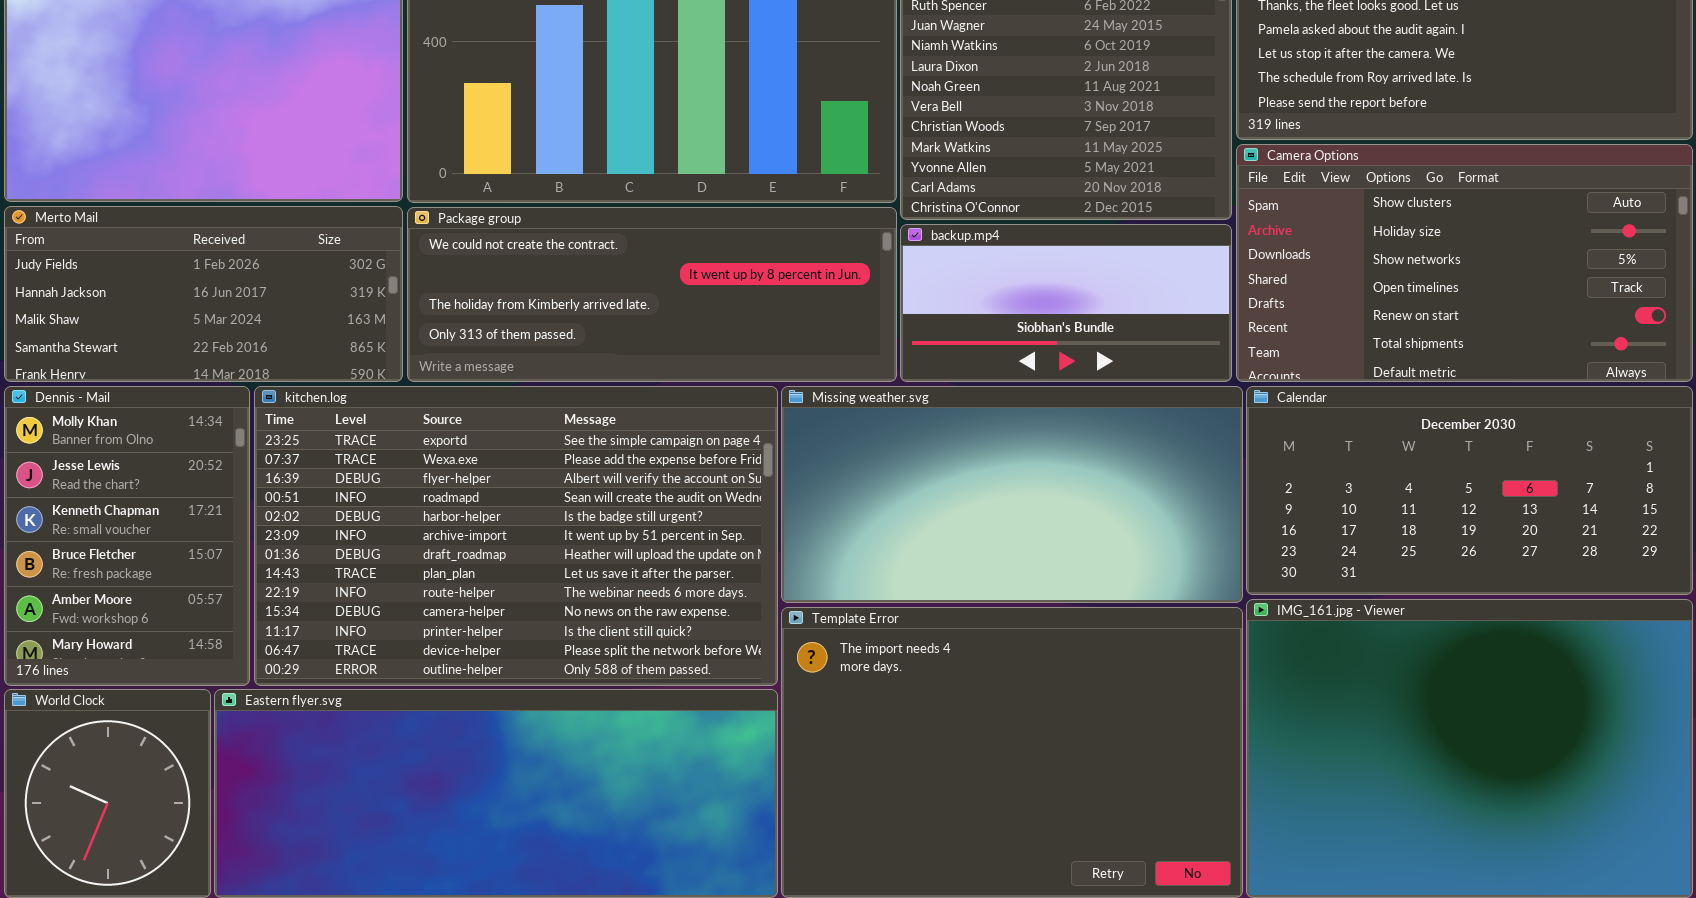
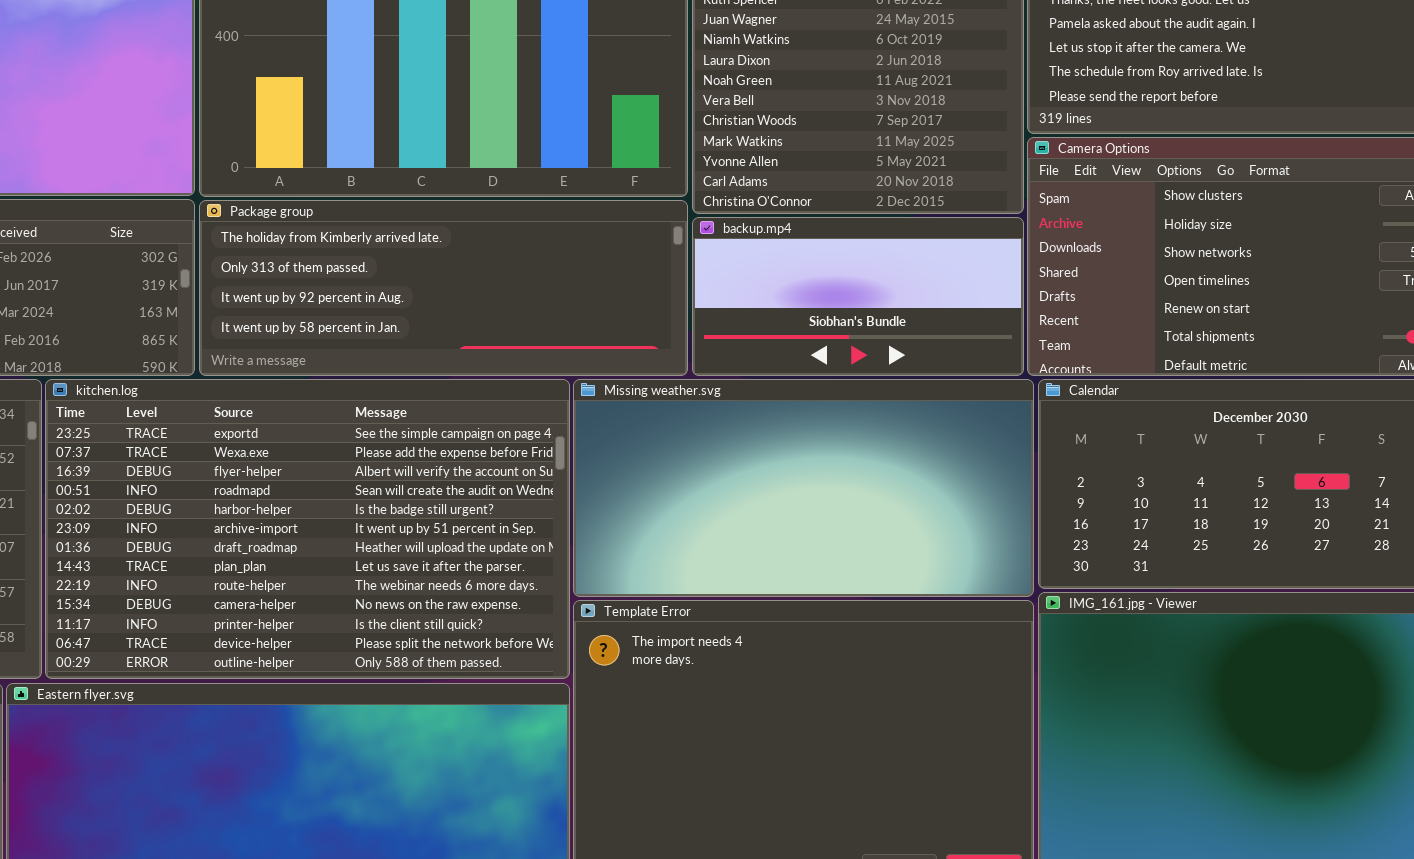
Package group: [407,207,897,382] -> [199,200,688,376], scrolled down 2 rows

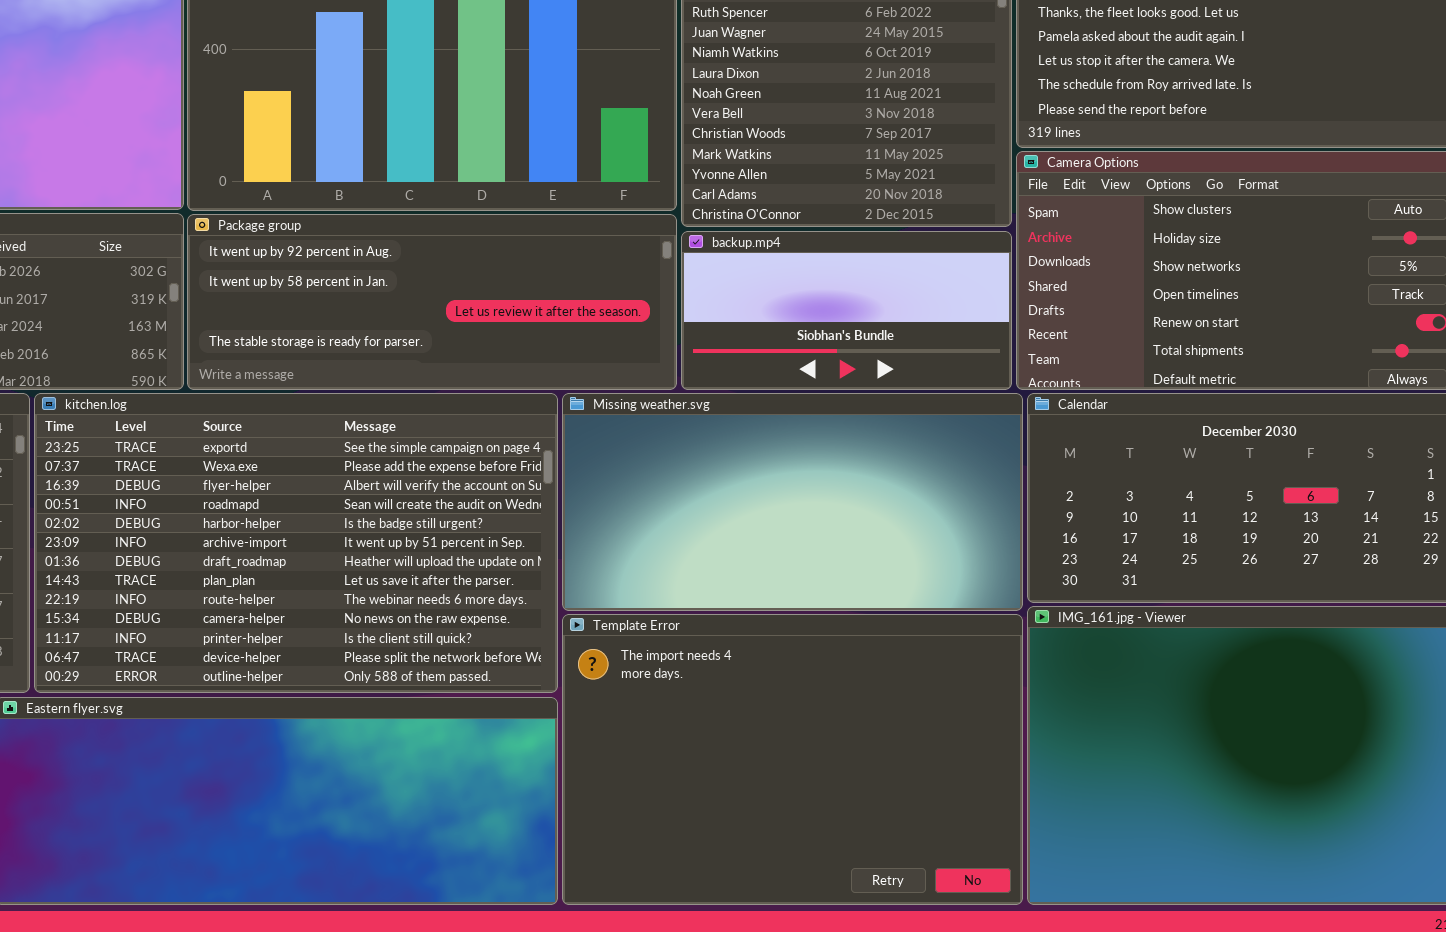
Package group: [199,200,688,376] -> [187,214,677,390], scrolled down 2 rows

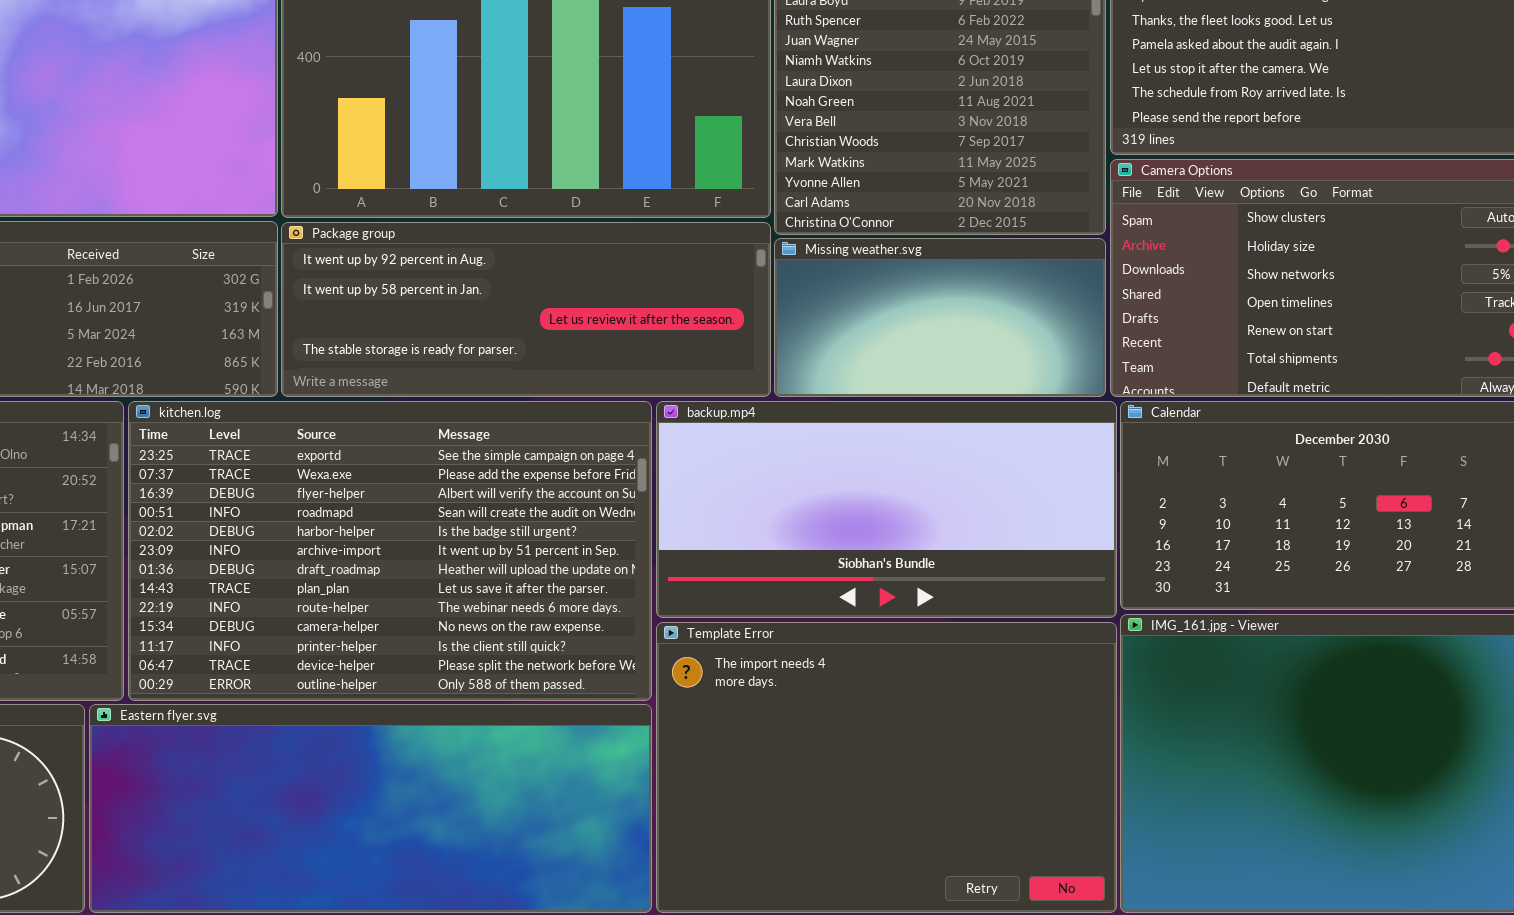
backup.mp4: [681,231,1012,390] -> [656,401,1117,618], moved, resized
Missing weather.svg: [562,393,1023,611] -> [774,238,1106,397], moved, resized

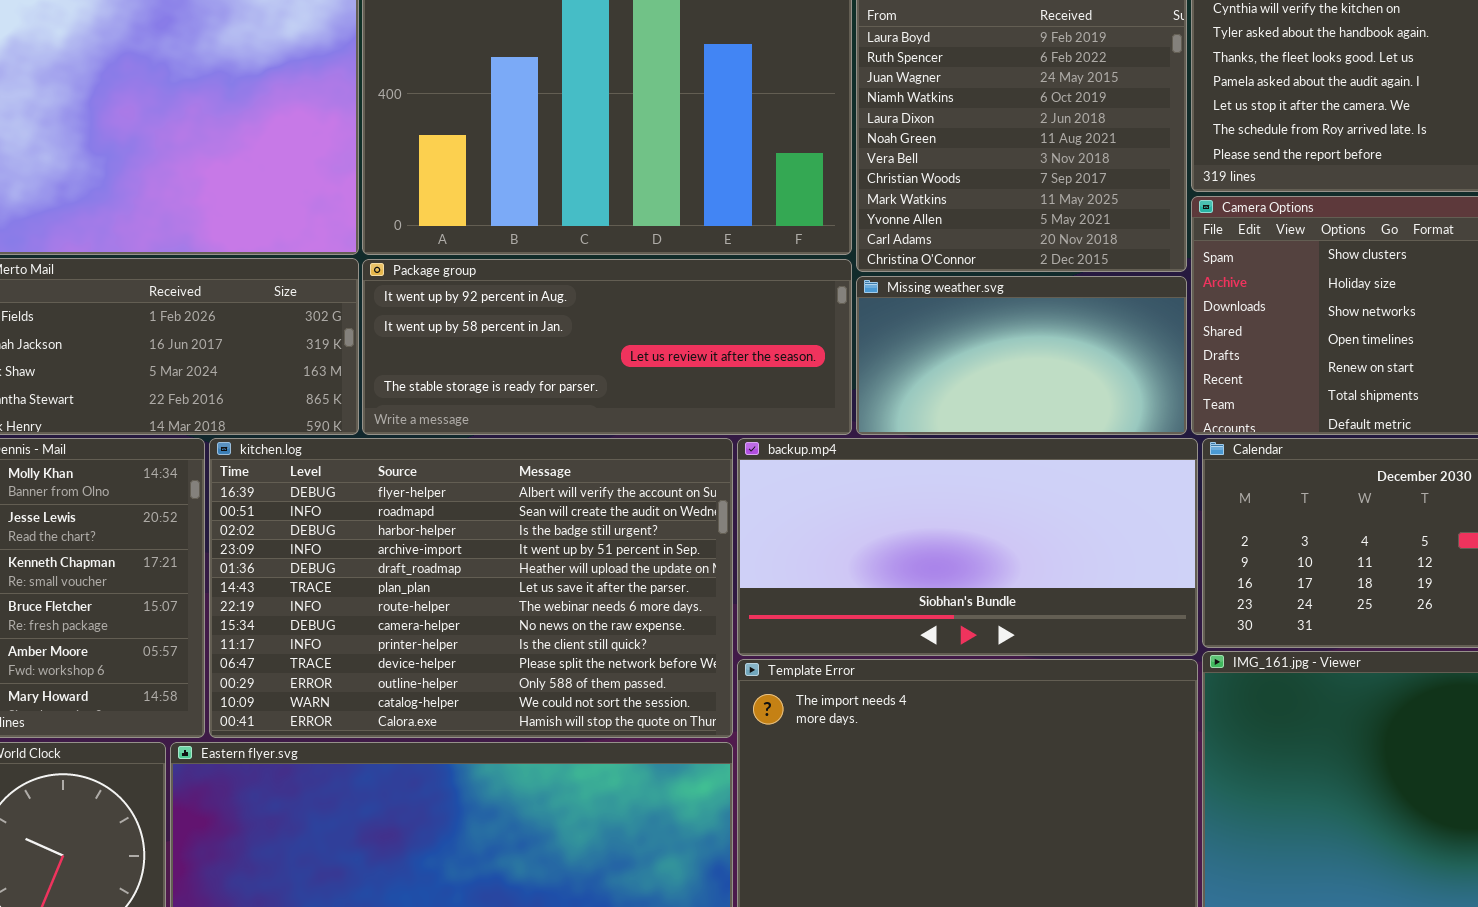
kitchen.log: [128,401,652,701] -> [209,438,733,738], scrolled down 2 rows

